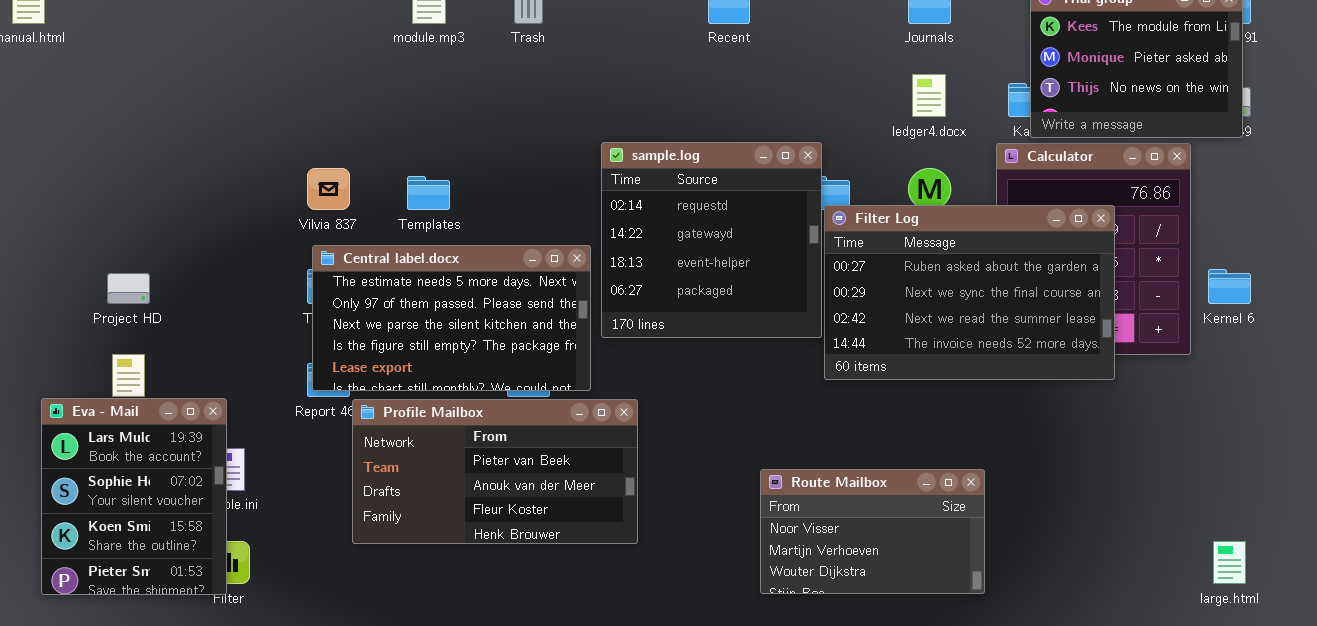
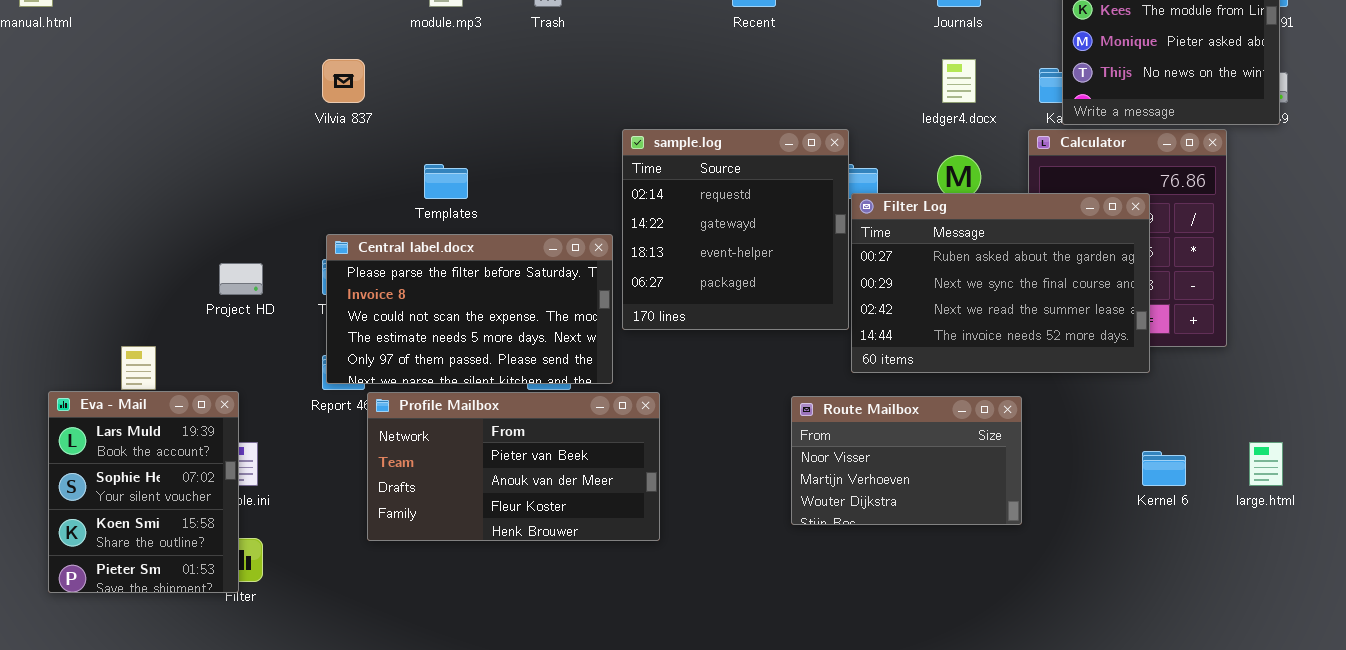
Vilvia 837: [307,168,350,210] -> [322,59,365,103], moved
Central label.docx: [312,245,591,391] -> [326,234,613,384], scrolled up 3 rows
Kernel 6: [1208,269,1251,304] -> [1142,451,1186,486], moved
Project HD: [107,273,150,304] -> [219,263,263,295], moved
Route Mailbox: [760,469,985,594] -> [791,396,1022,525], moved
large.html: [1213,541,1246,584] -> [1249,442,1283,486], moved

